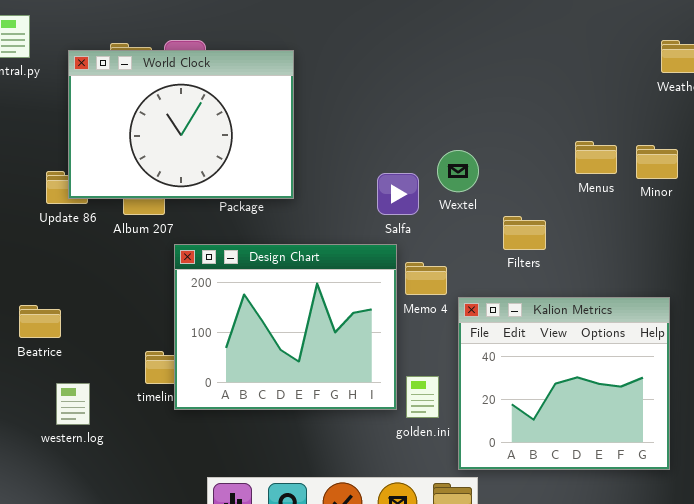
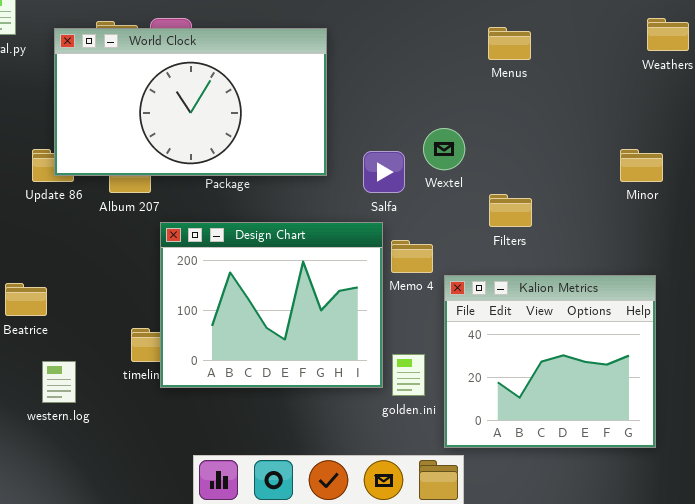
World Clock: [68,50,294,199] -> [54,28,327,176], resized
Menus: [575,141,617,174] -> [488,27,531,60], moved
Minor: [636,145,678,179] -> [620,149,663,182], moved

